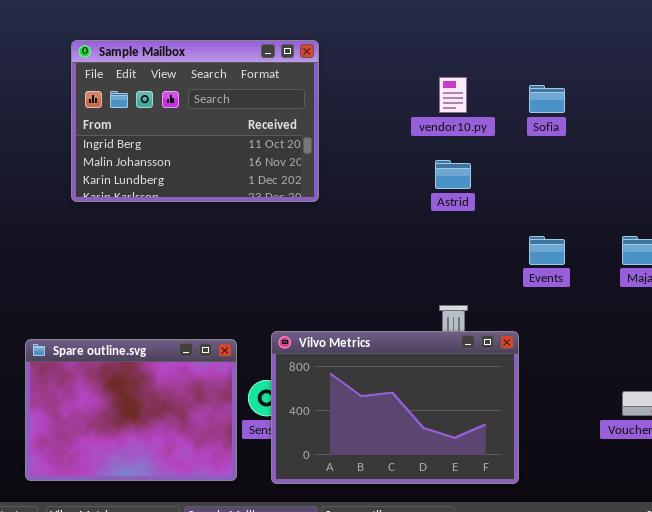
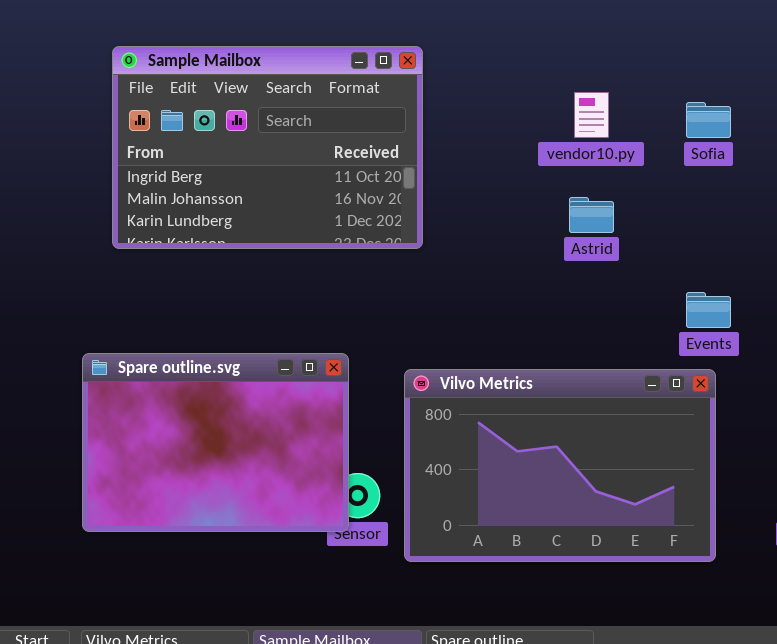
Vilvo Metrics: [271,331,519,484] -> [404,369,716,562], moved
Spare outline.svg: [25,339,237,481] -> [82,353,349,532], moved

